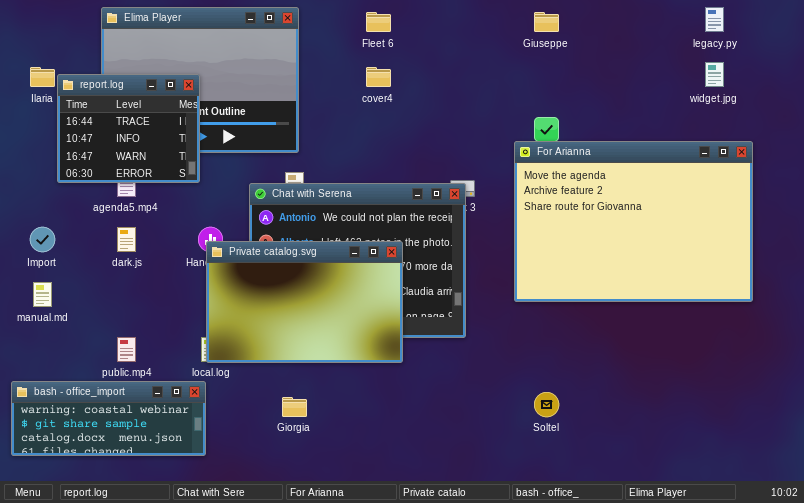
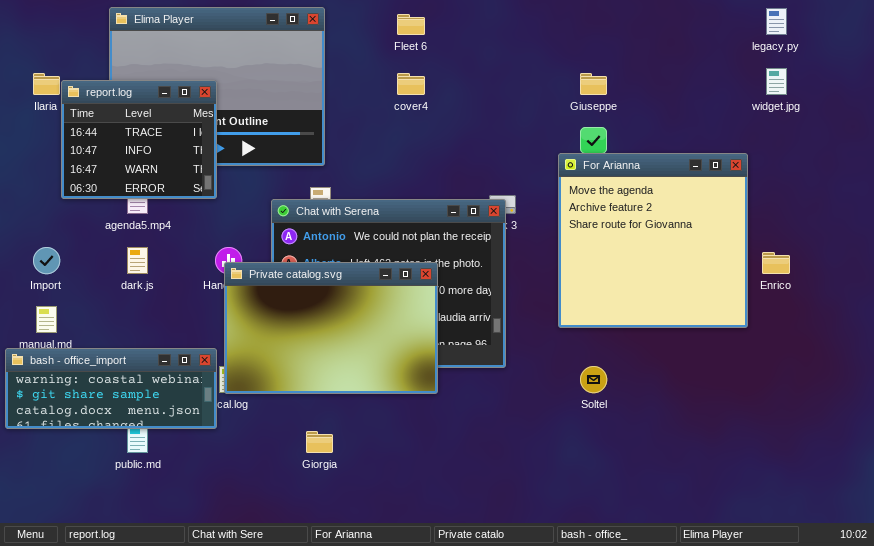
Giuseppe: [534,12,559,32] -> [580,73,607,95], moved
For Arianna: [514,141,753,302] -> [558,153,748,328], resized
bash - office_import: [11,381,206,456] -> [5,348,217,429], moved
Soltel: [534,392,559,417] -> [580,366,607,393], moved

